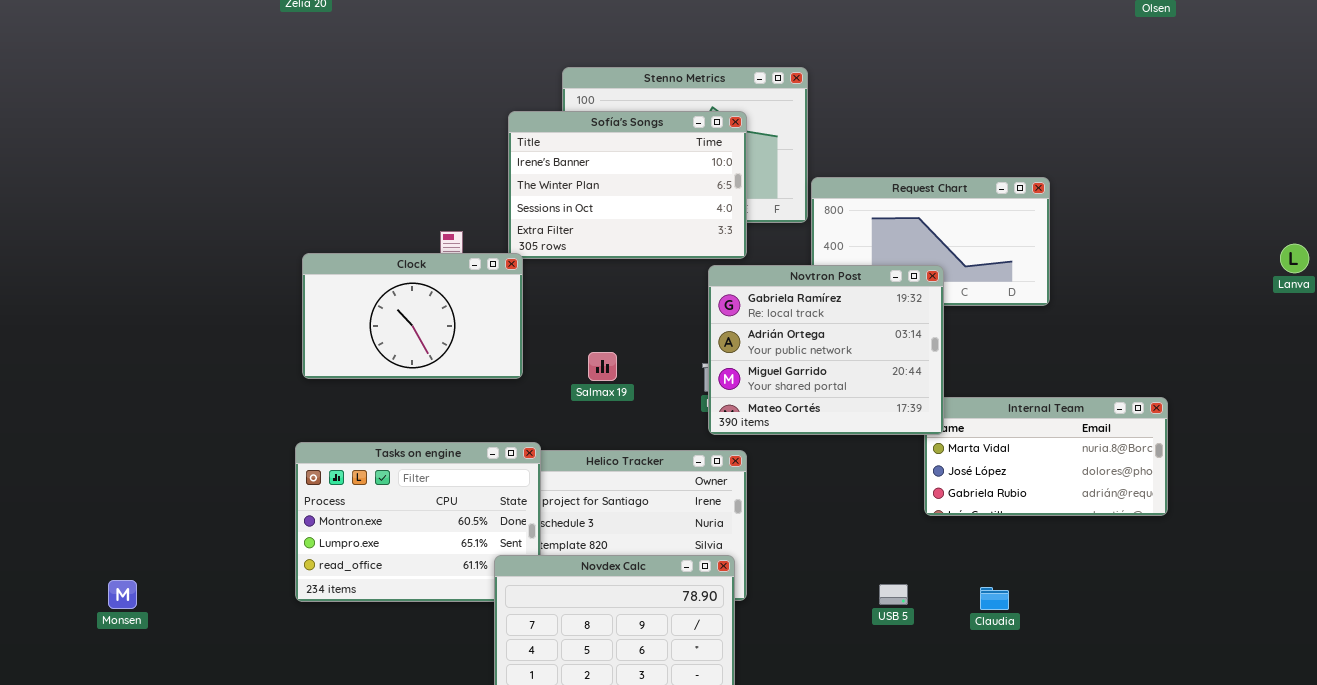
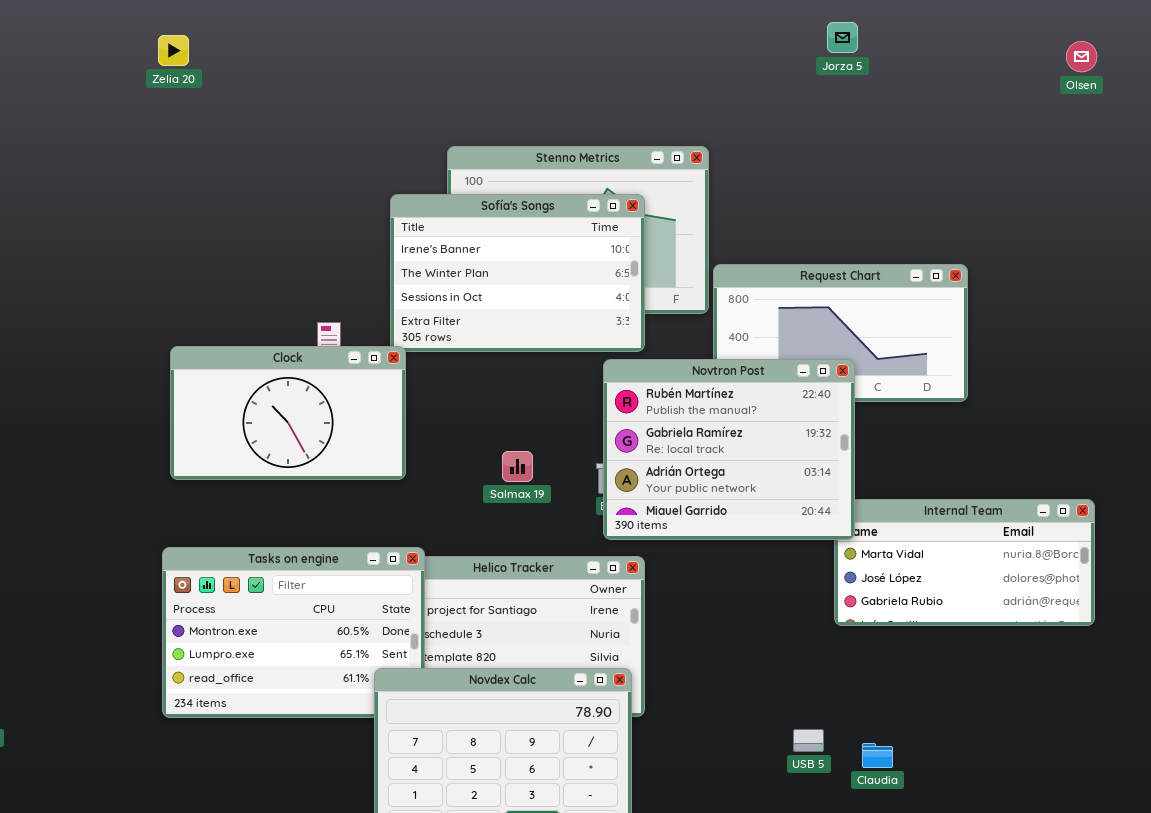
Novtron Post: [708,265,944,435] -> [603,359,855,540], scrolled up 1 row
Salmax 19: [588,352,617,381] -> [502,451,533,482], moved
USB 5: [879,584,908,605] -> [793,729,824,752], moved
Claudia: [980,587,1009,610] -> [862,743,893,768], moved

